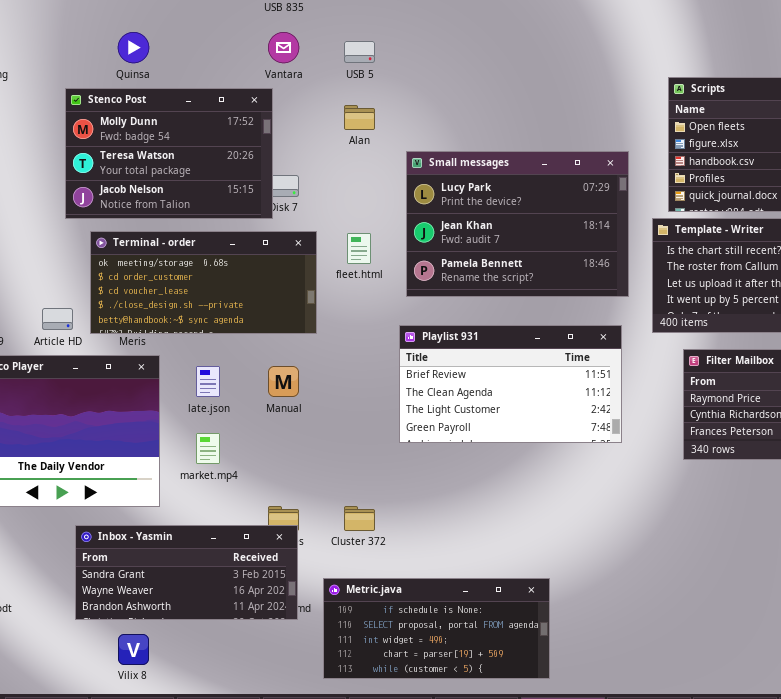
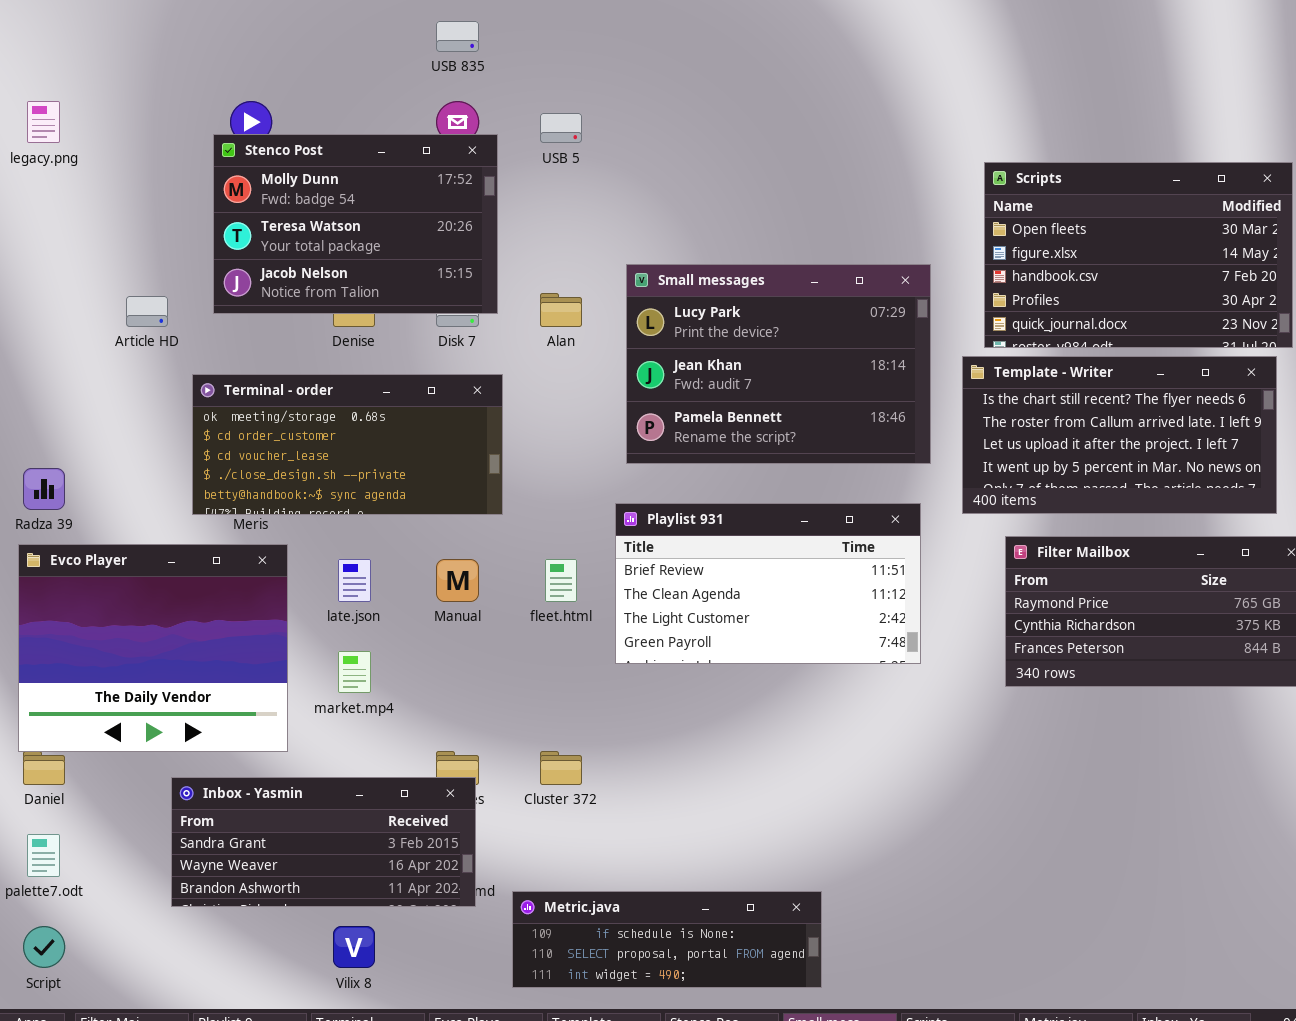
Stenco Post: [65,88,273,219] -> [213,134,498,314], moved
Alan: [344,105,375,130] -> [540,293,582,327], moved
fleet.html: [347,233,371,264] -> [545,559,577,602], moved
Article HD: [42,308,73,330] -> [126,296,168,327], moved
Metric.java: [323,578,550,679] -> [512,891,822,988], resized
Vilix 8: [118,634,149,665] -> [333,926,375,968], moved

